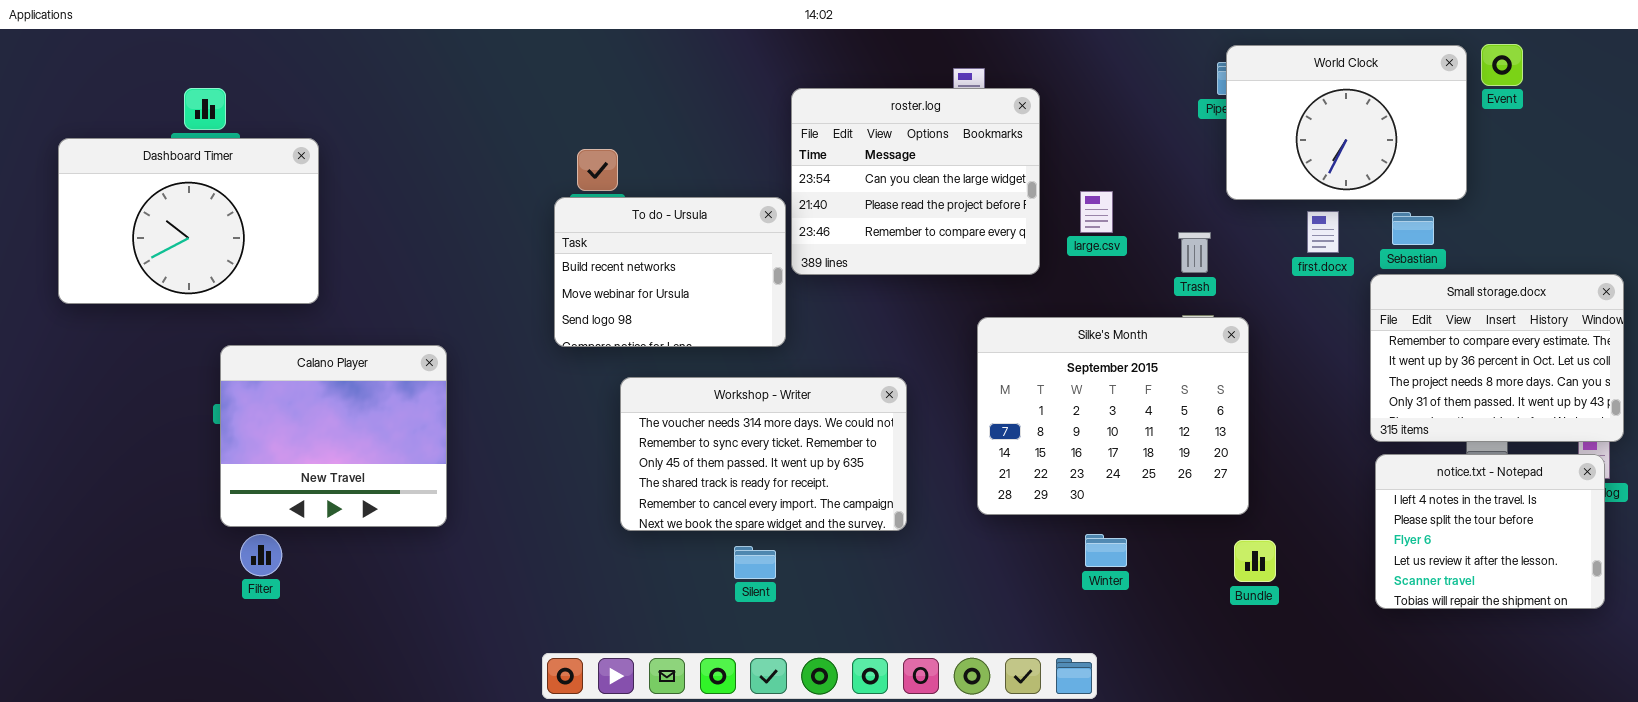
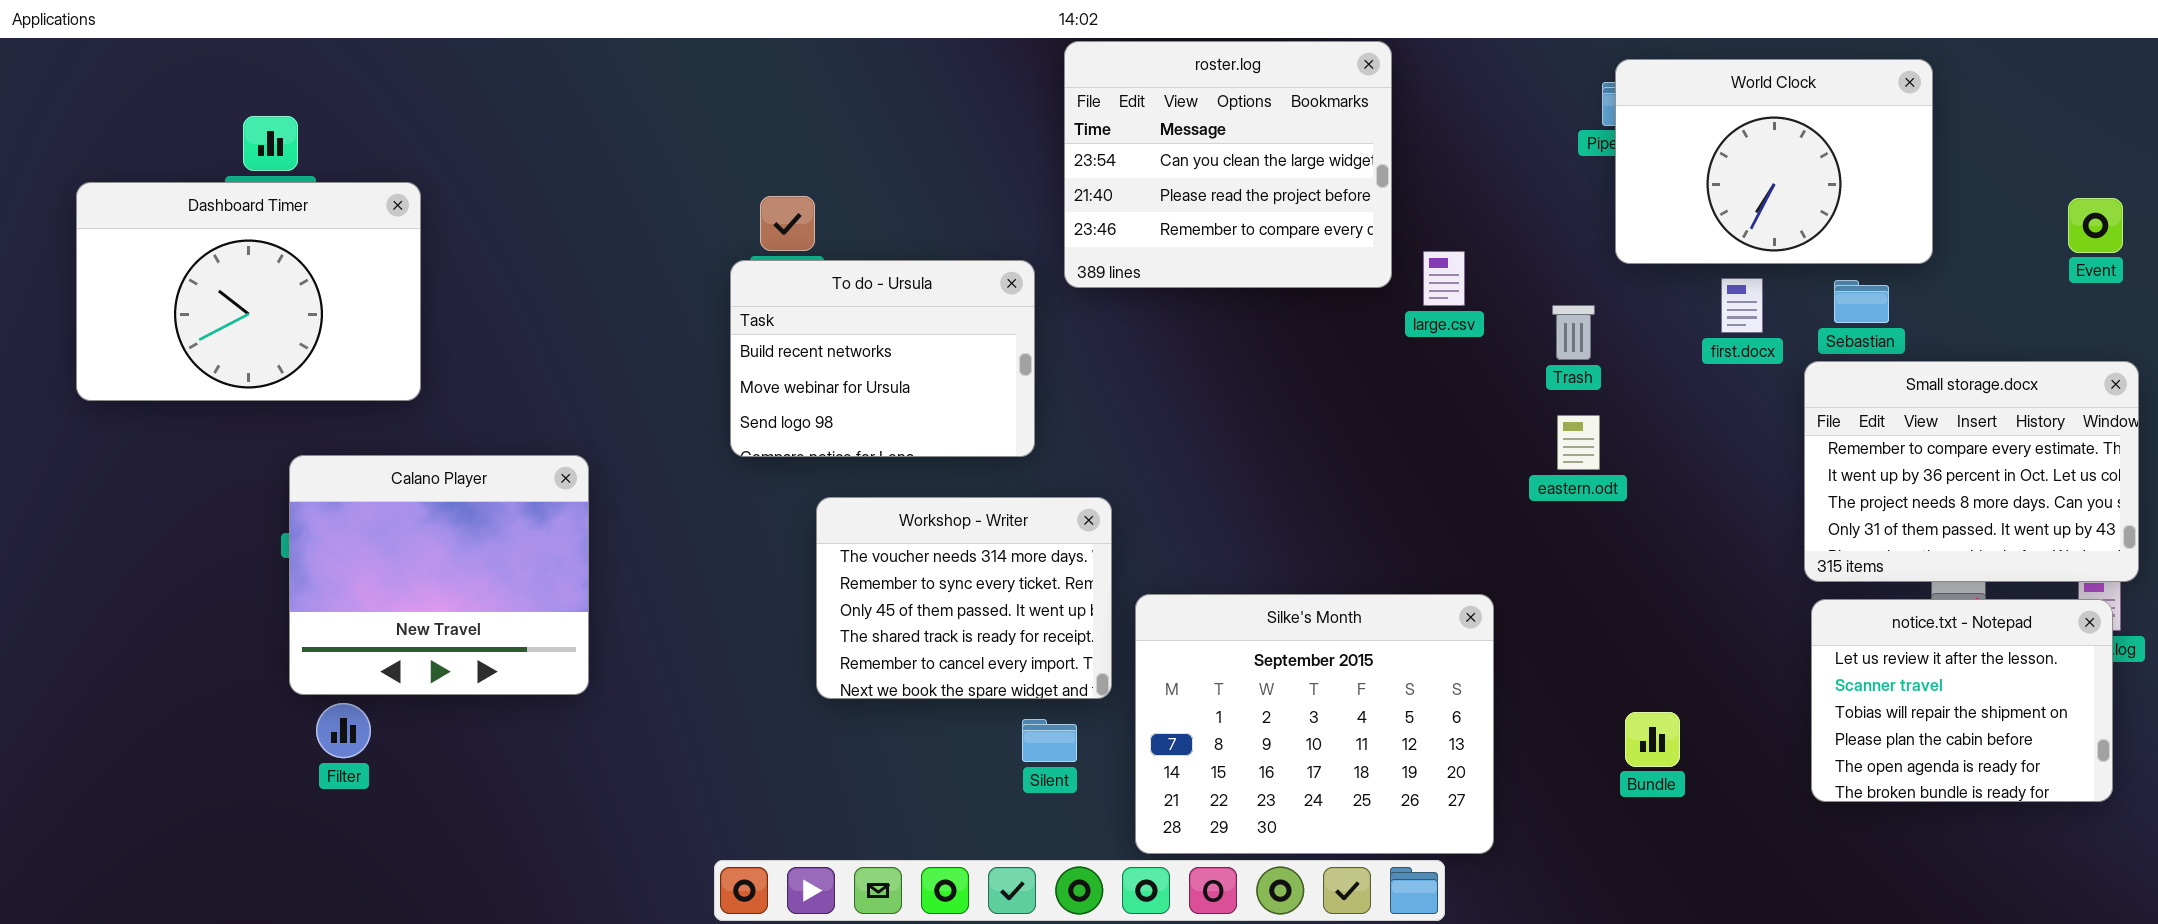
Event: [1481,44,1523,86] -> [2068,198,2123,253], moved
roster.log: [791,88,1040,275] -> [1064,41,1392,288], moved
Silke's Month: [977,317,1249,515] -> [1135,594,1494,854], moved
Workshop - Writer: [620,377,907,531] -> [816,497,1112,699], resized
notice.txt - Notepad: [1375,454,1605,609] -> [1811,599,2113,802], scrolled down 3 rows
Silent: [734,546,776,579] -> [1022,719,1077,762], moved

